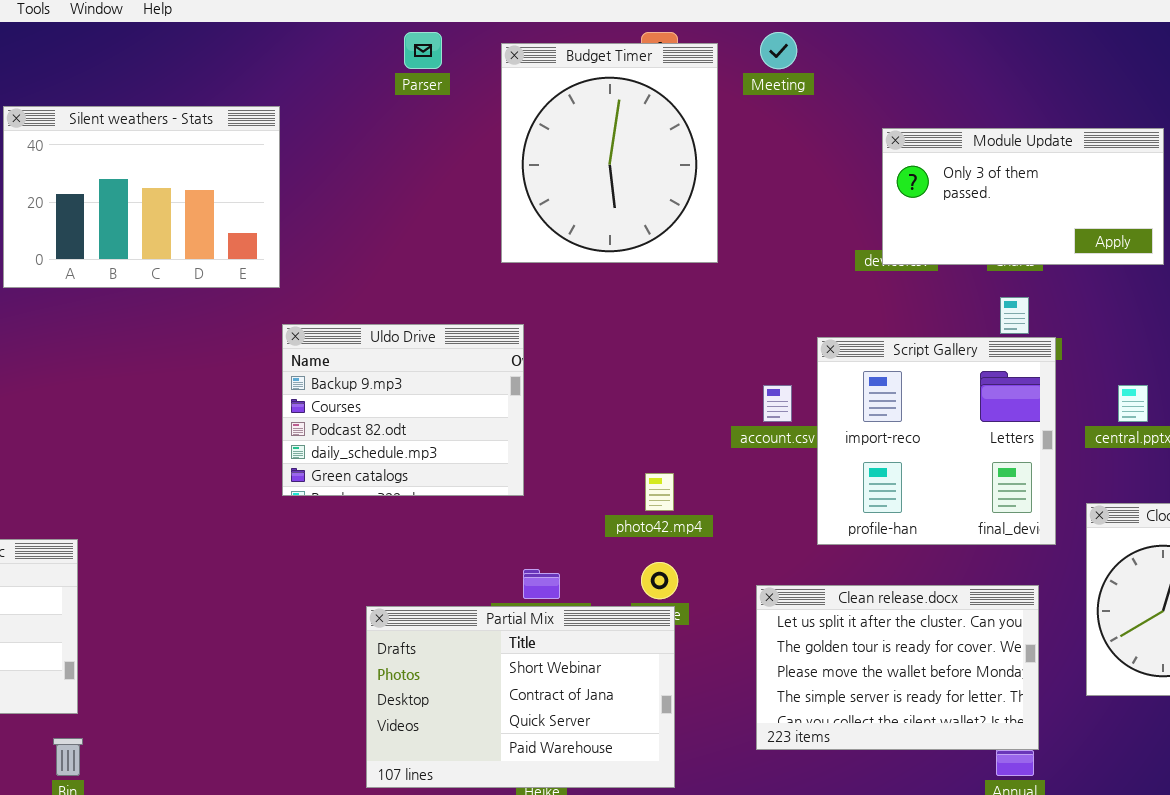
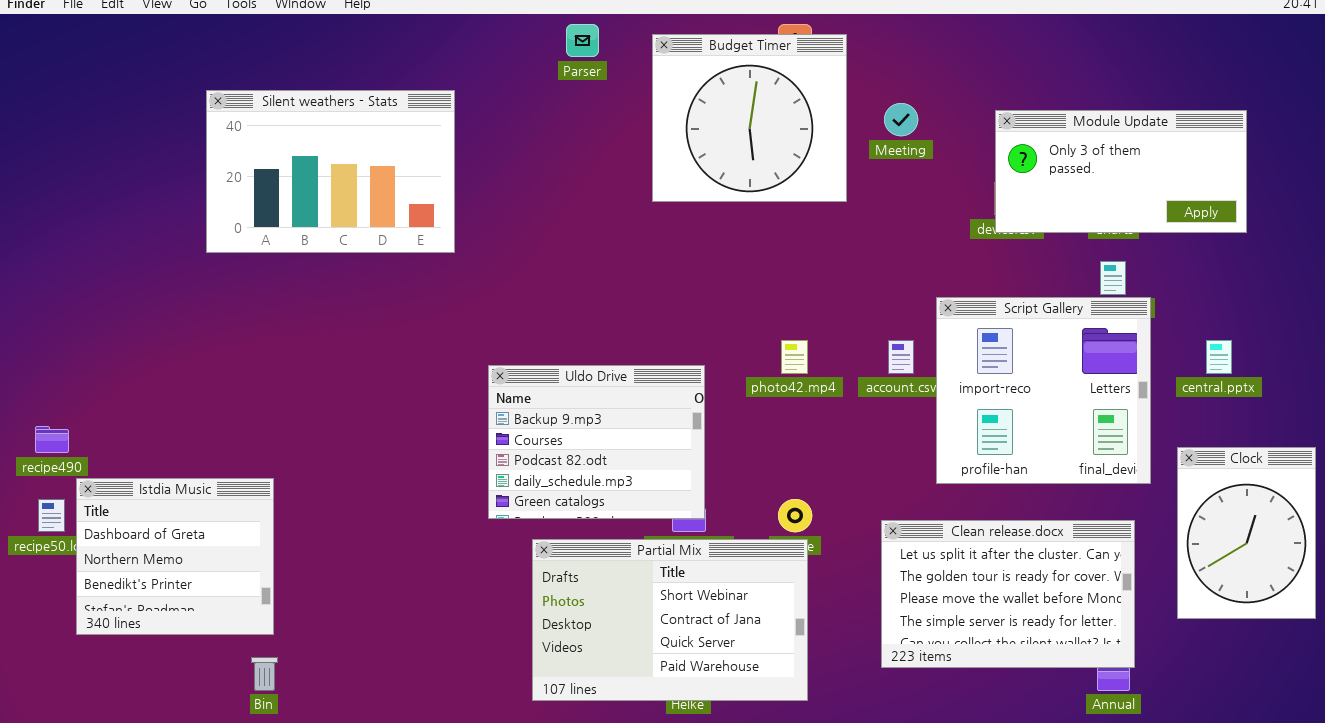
Meeting: [760,32,797,69] -> [884,103,918,136], moved
Budget Timer: [501,43,718,263] -> [652,34,847,202], resized
Uldo Drive: [282,324,524,496] -> [488,365,705,519], moved
photo42.mp4: [645,473,674,511] -> [781,340,808,374], moved

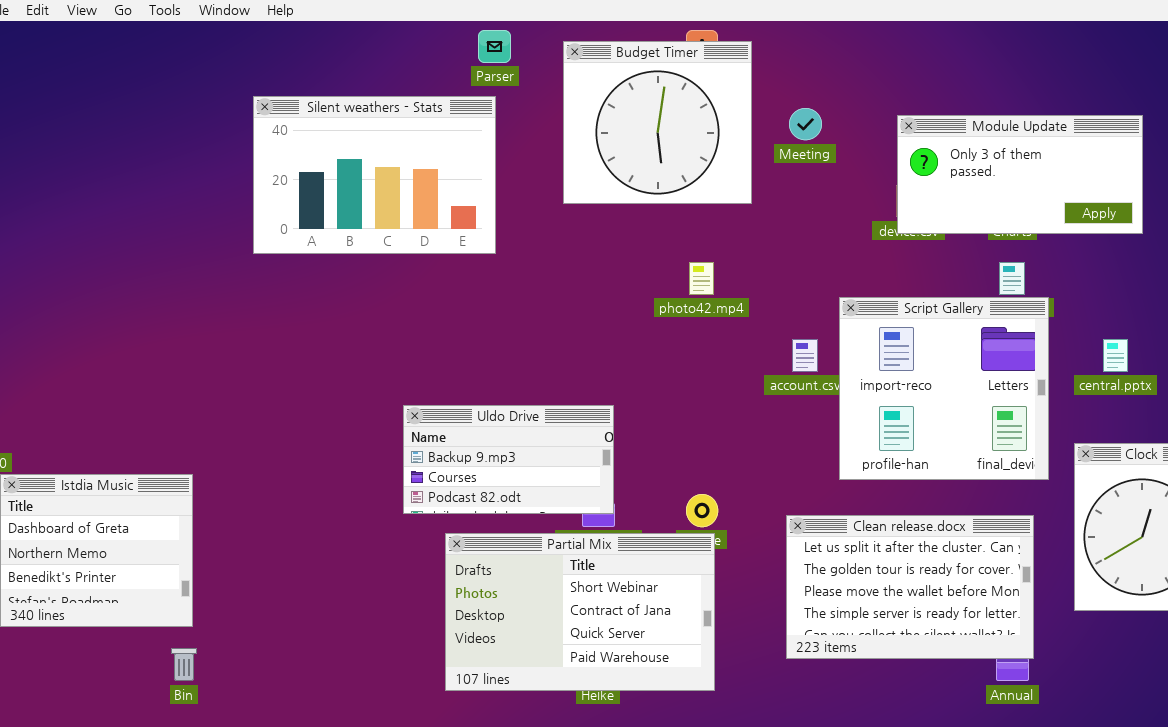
Silent weathers - Stats: [206,90,455,253] -> [253,96,496,254], moved
photo42.mp4: [781,340,808,374] -> [689,262,714,295], moved
Uldo Drive: [488,365,705,519] -> [403,405,614,514], resized

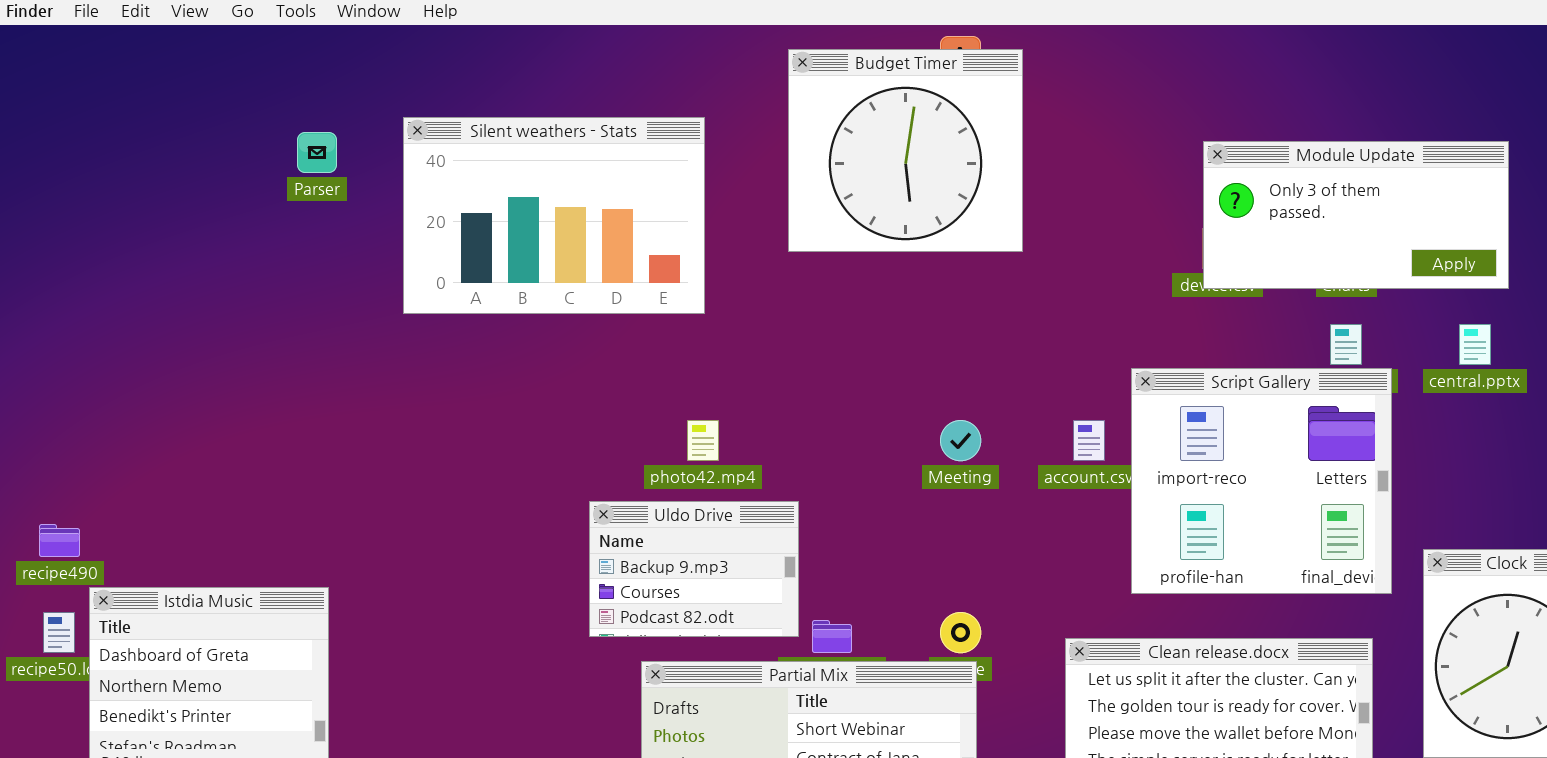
Parser: [478,30,511,63] -> [297,132,337,173], moved
Meeting: [789,108,822,140] -> [940,420,981,461], moved
photo42.mp4: [689,262,714,295] -> [687,420,719,461], moved
central.pptx: [1103,339,1128,372] -> [1459,324,1491,365], moved
Uldo Drive: [403,405,614,514] -> [589,501,799,637], resized

